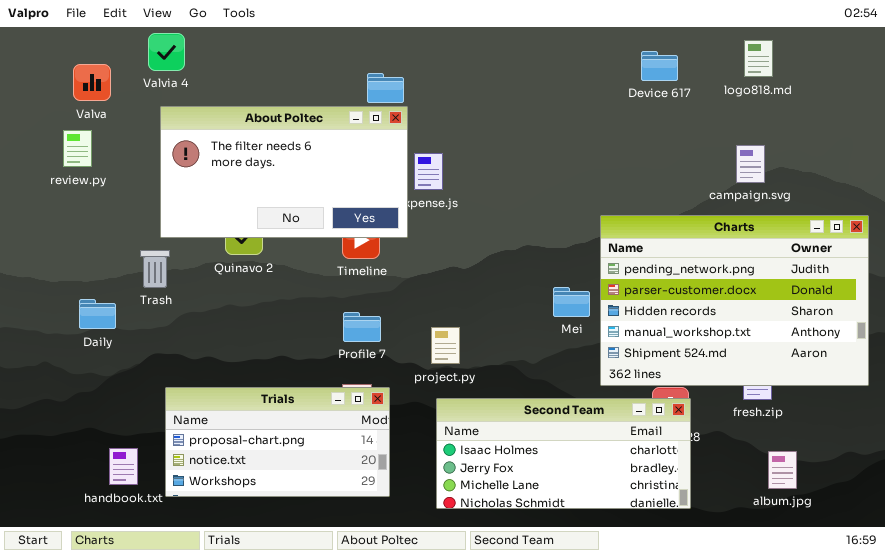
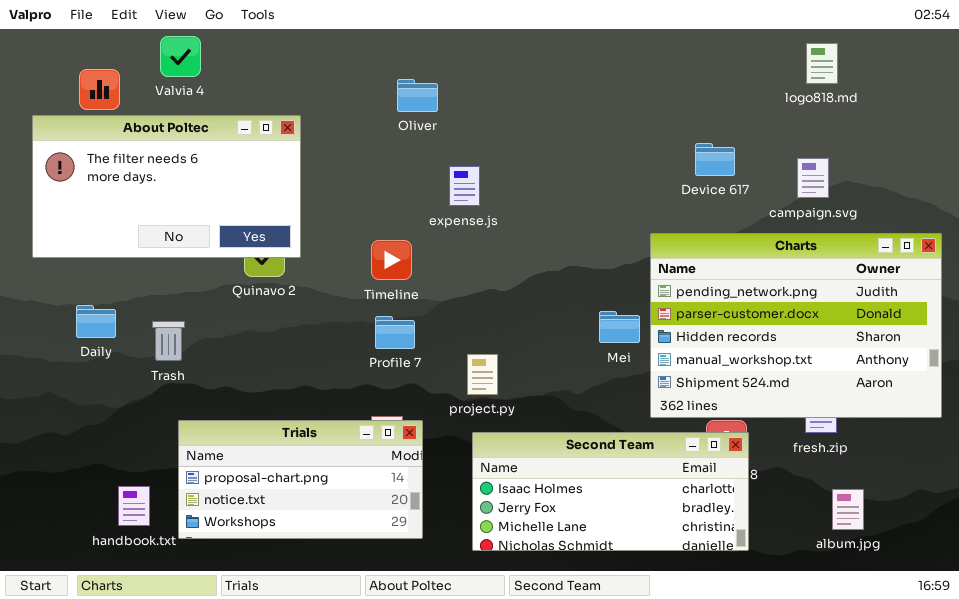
Device 617: [641,51,678,81] -> [695,143,735,176], moved
About Poltec: [160,106,408,238] -> [32,115,301,258], moved
Trash: [140,250,170,288] -> [152,321,185,361], moved
Daily: [79,299,116,329] -> [76,305,116,338], moved
Profile 7: [343,312,381,342] -> [375,316,415,349], moved

